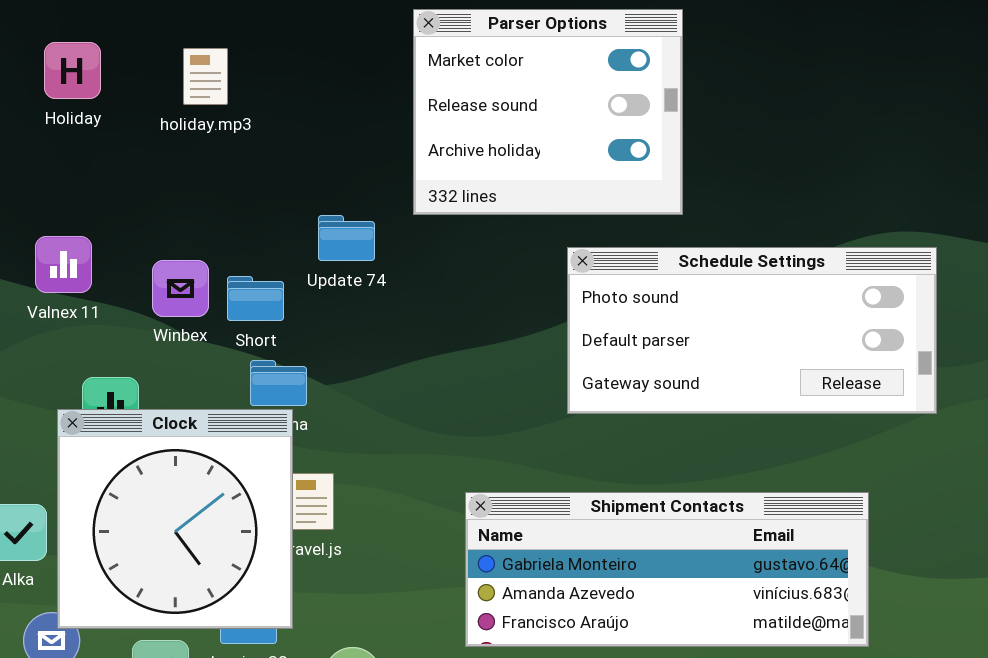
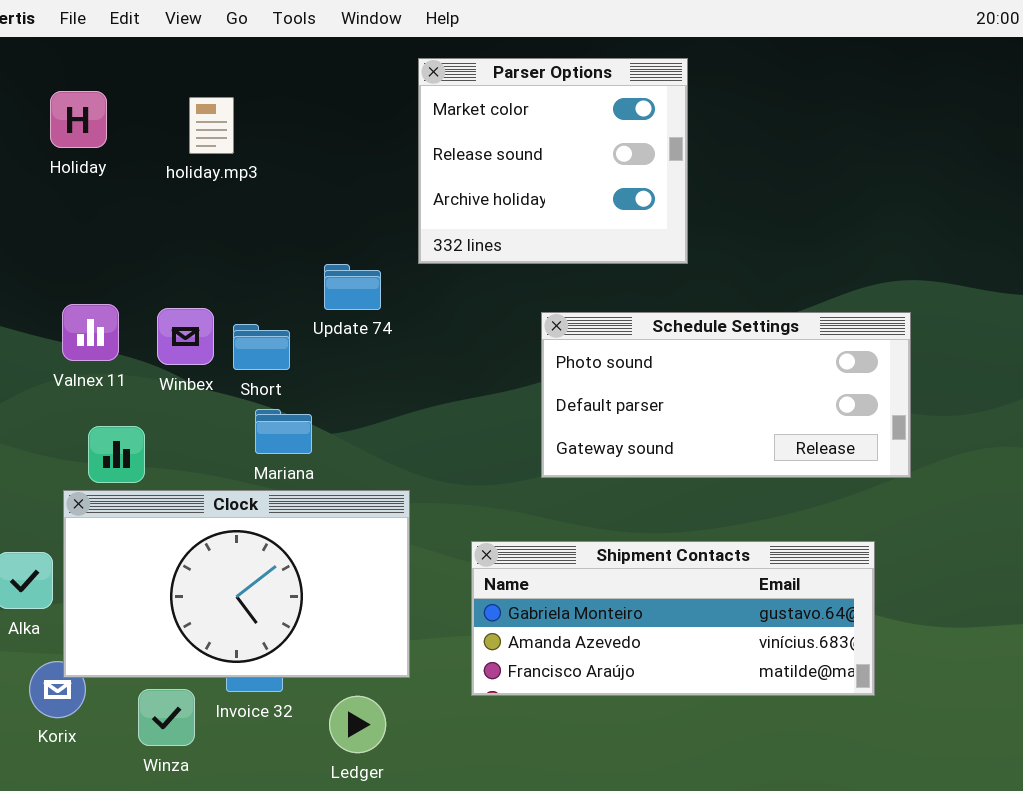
Valnex 11: [35,236,92,293] -> [62,304,119,361], moved
Schedule Settings: [567,247,937,414] -> [541,312,911,478], moved
Clock: [57,409,293,629] -> [63,490,410,678], resized

